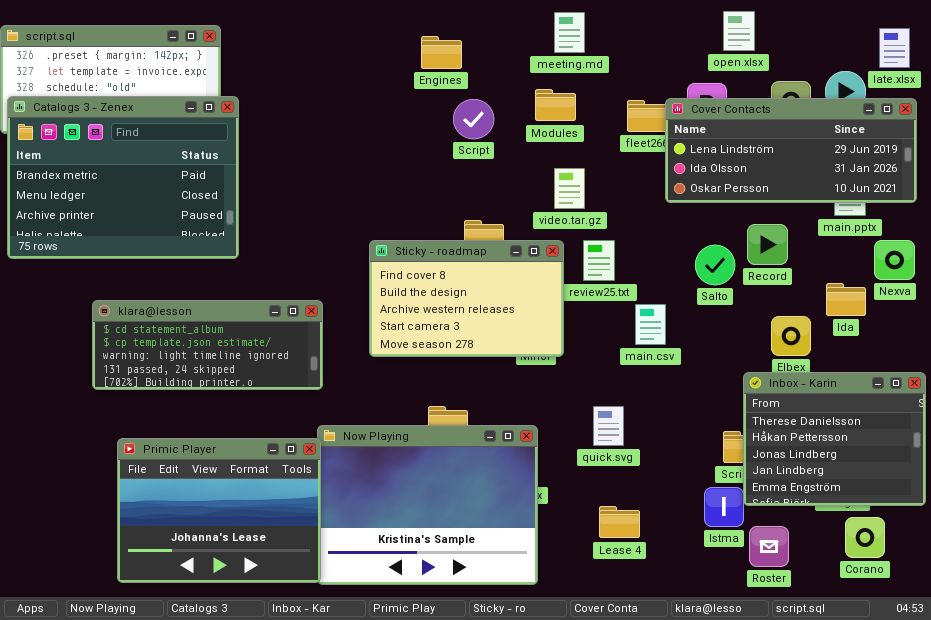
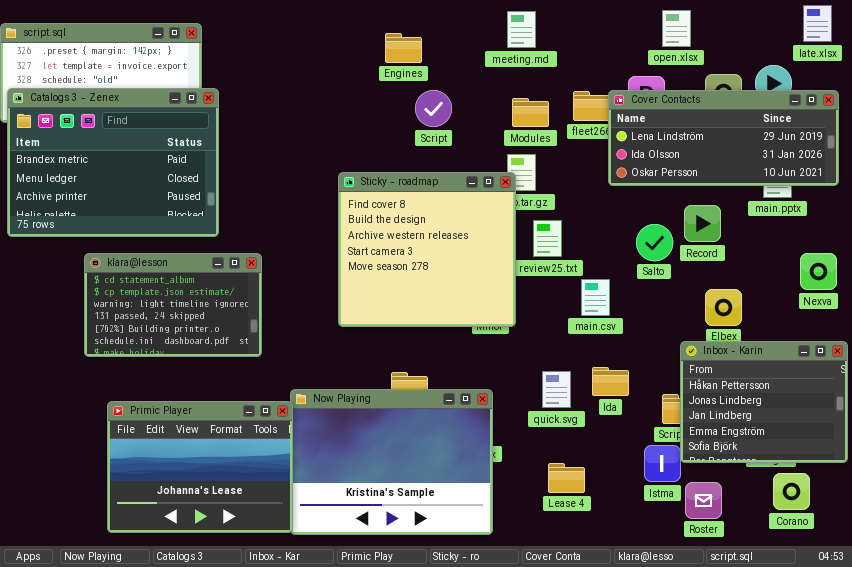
late.xlsx: [879,28,910,68] -> [803,5,832,42], moved
Modules: [535,89,576,121] -> [512,98,549,127], moved
Nexva: [874,240,915,280] -> [800,253,837,290], moved
Sticky - roadmap: [369,240,564,357] -> [338,172,516,327], resized
Ida: [826,283,866,316] -> [592,367,629,396], moved
klara@lesson: [92,300,323,390] -> [84,253,262,357], resized
Inbox - Karin: [743,372,926,506] -> [680,341,848,463], scrolled down 1 row

